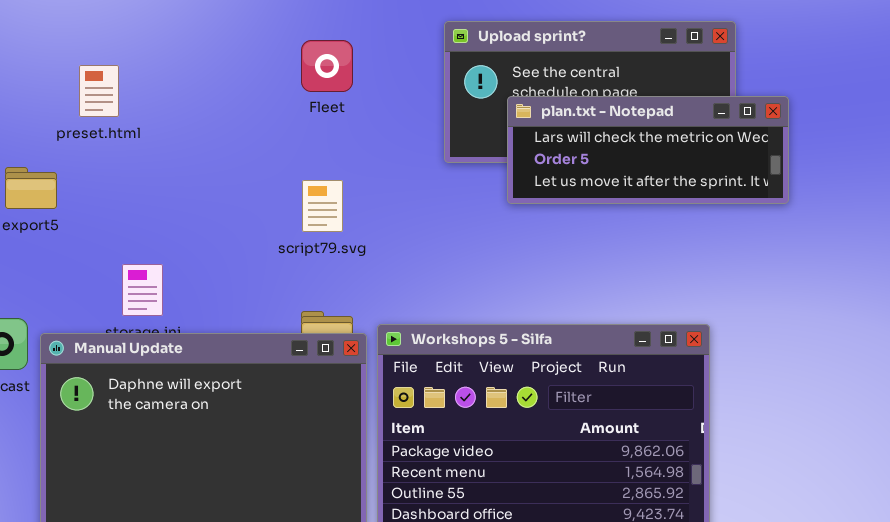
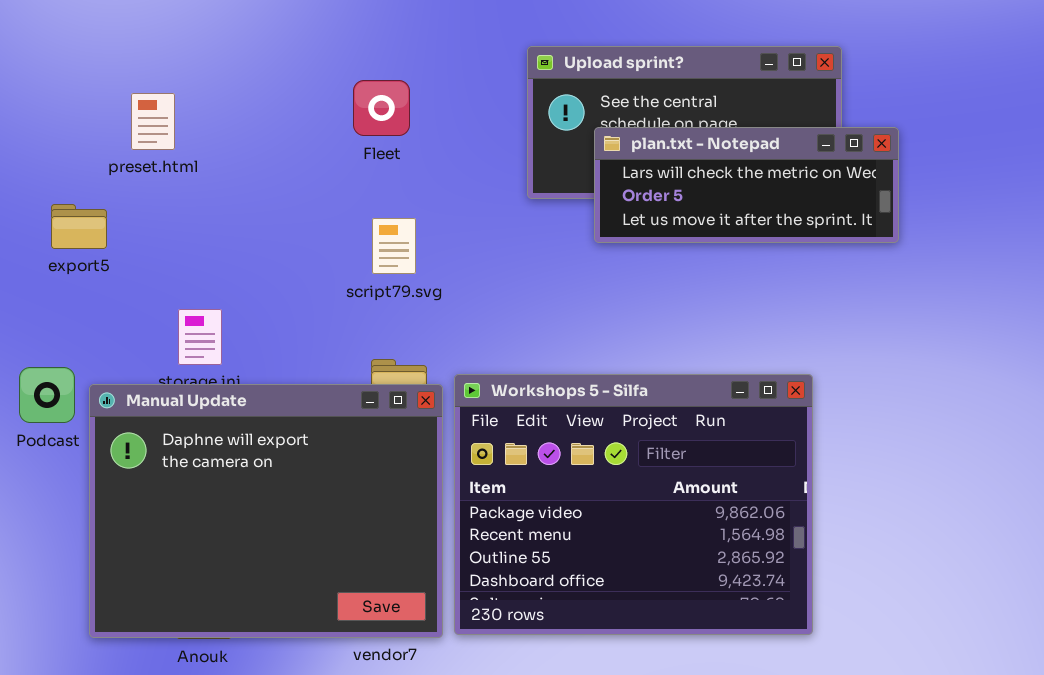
Fleet: [301,40,353,92] -> [353,80,410,136], moved

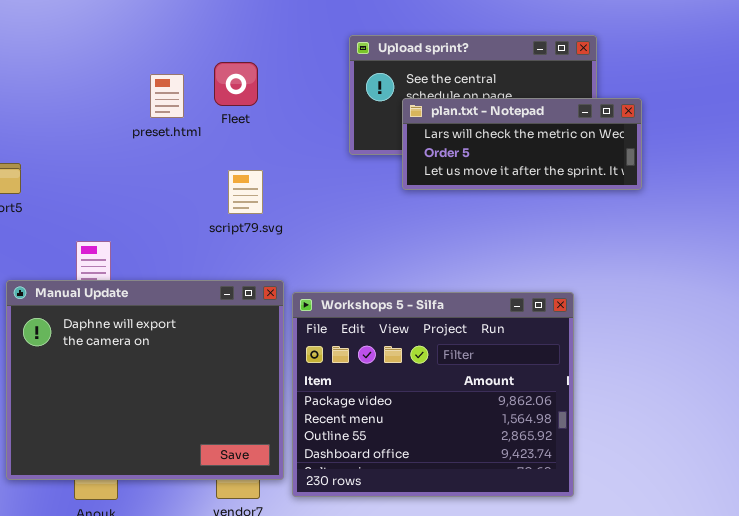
preset.html: [131,93,175,150] -> [150,74,184,118], moved
Manual Update: [89,384,443,638] -> [6,280,284,480], moved

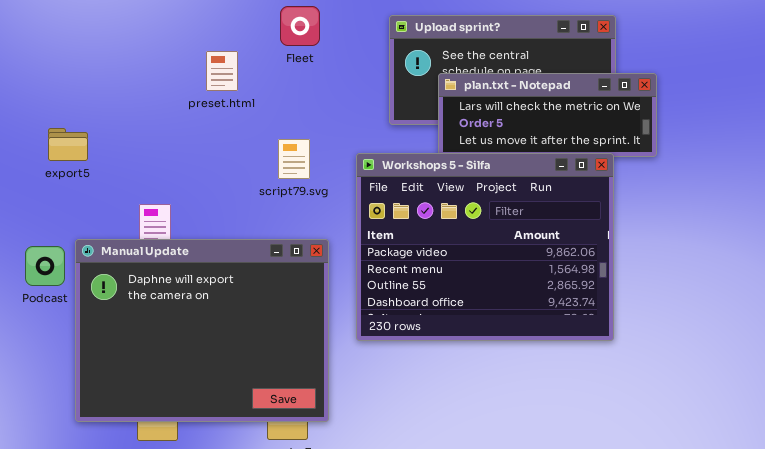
Fleet: [214,62,258,106] -> [280,6,320,46], moved
Workshops 5 - Silfa: [292,292,574,497] -> [356,153,614,341], moved

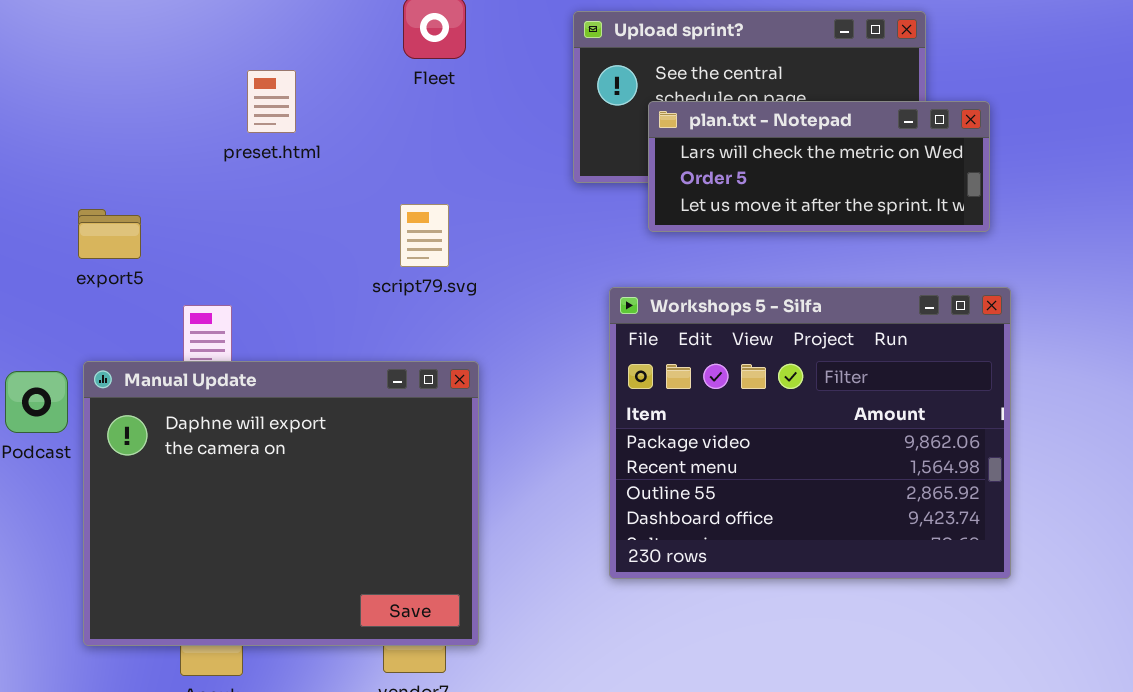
preset.html: [206,51,238,91] -> [247,70,296,133], moved
export5: [48,128,88,161] -> [78,209,141,259], moved
Workshops 5 - Silfa: [356,153,614,341] -> [609,287,1011,579], moved

